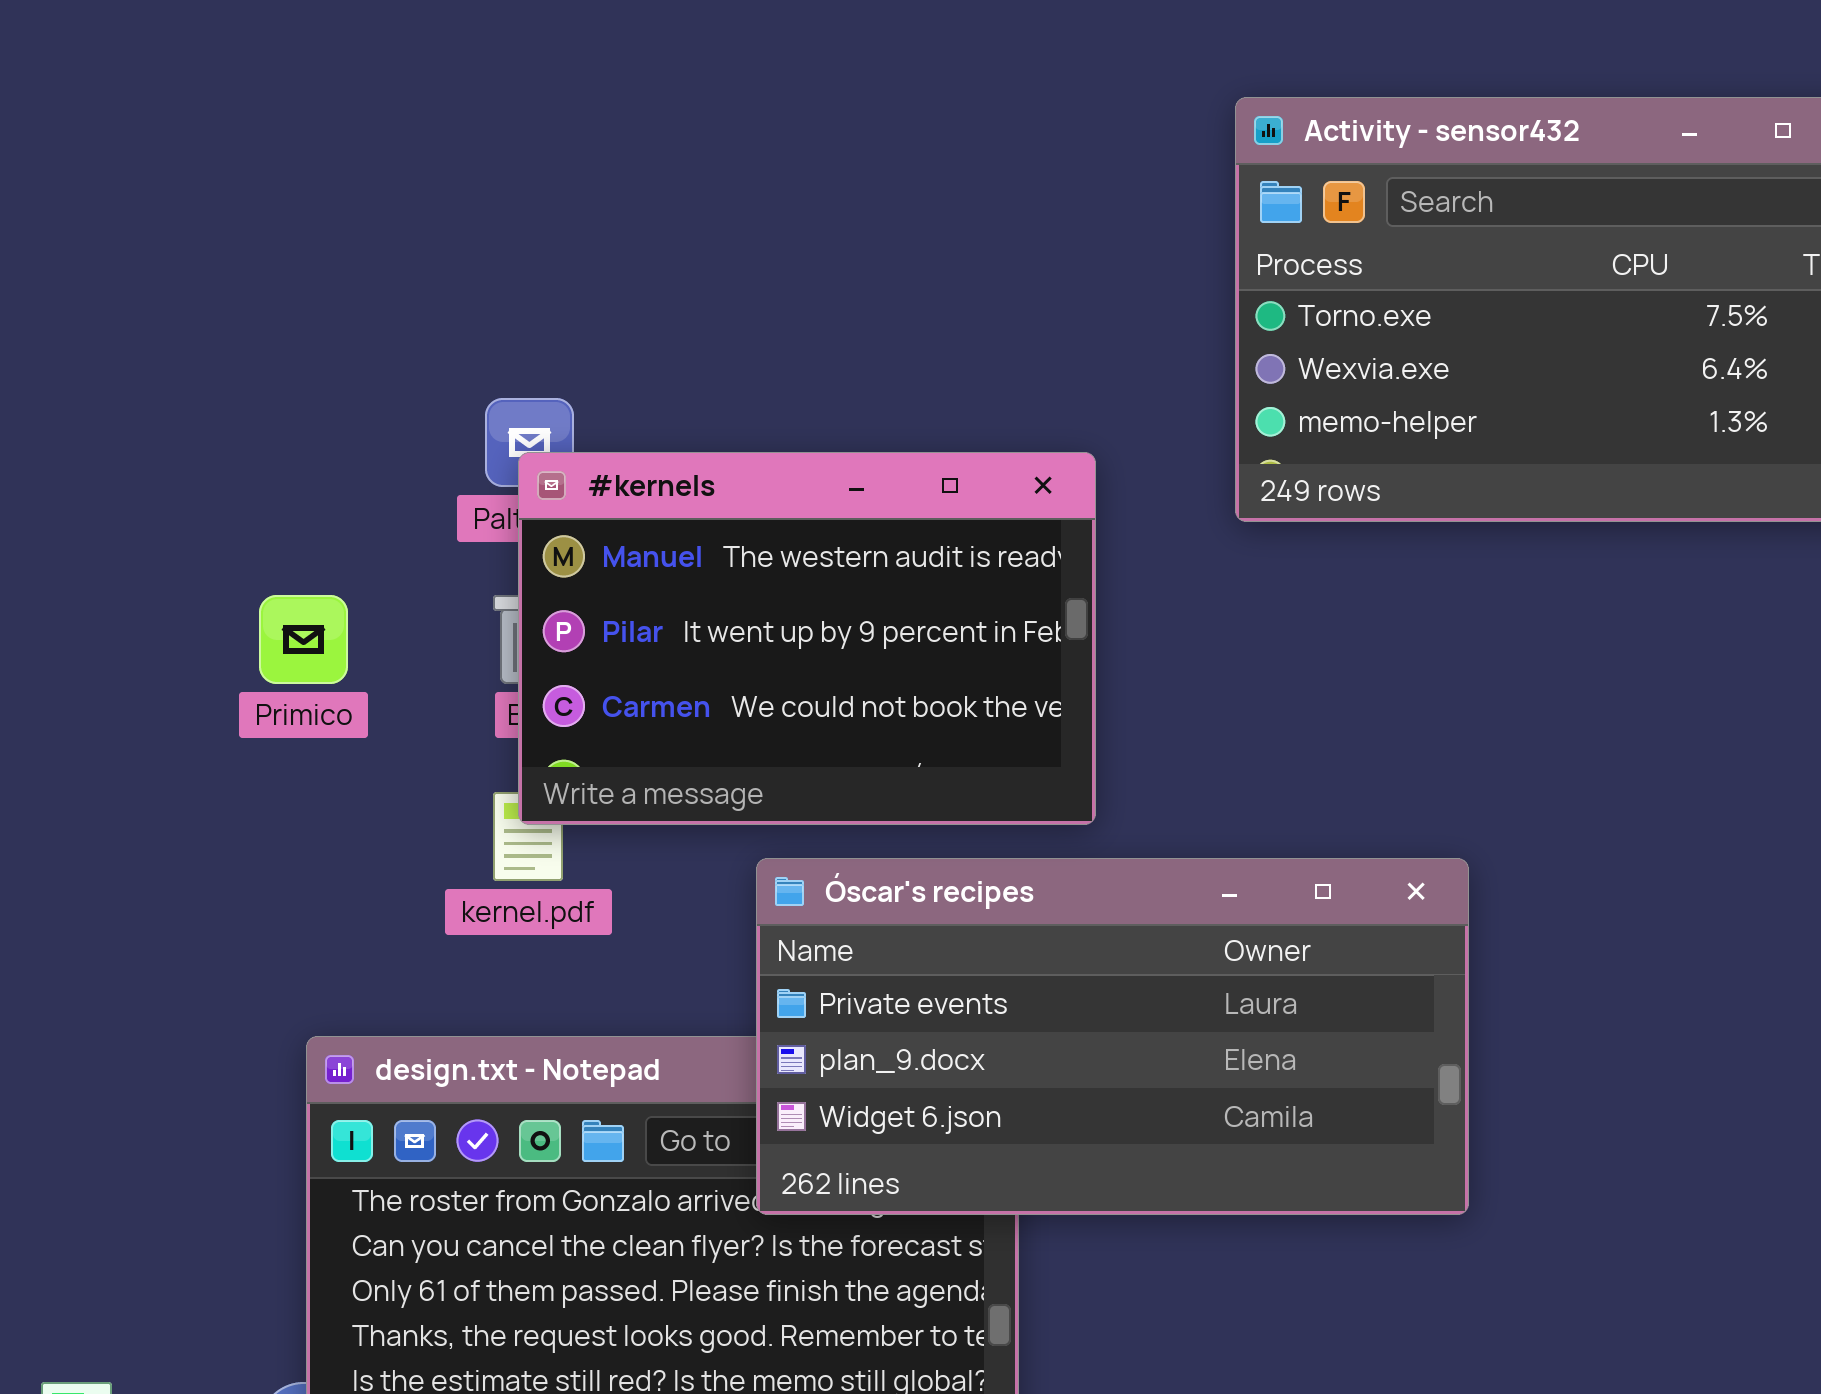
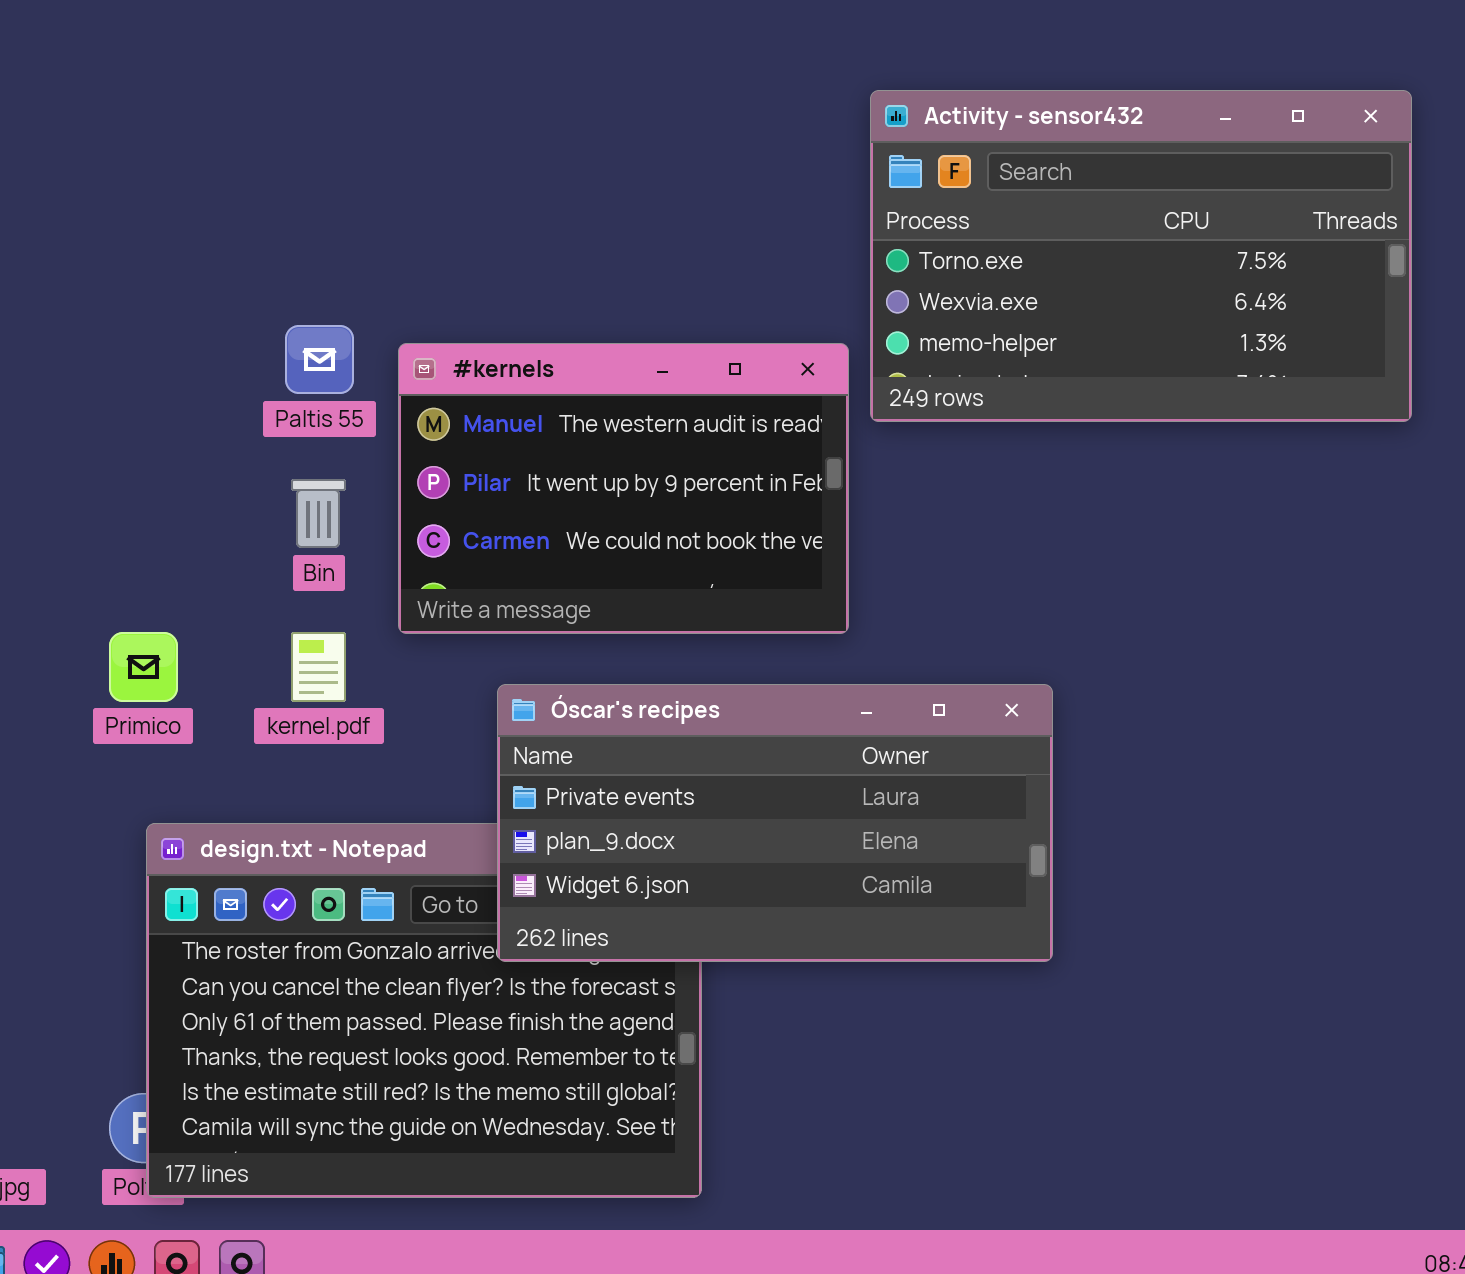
#kernels: [518,452,1096,825] -> [398,343,849,634], moved
Primico: [259,595,348,684] -> [109,632,178,702], moved

